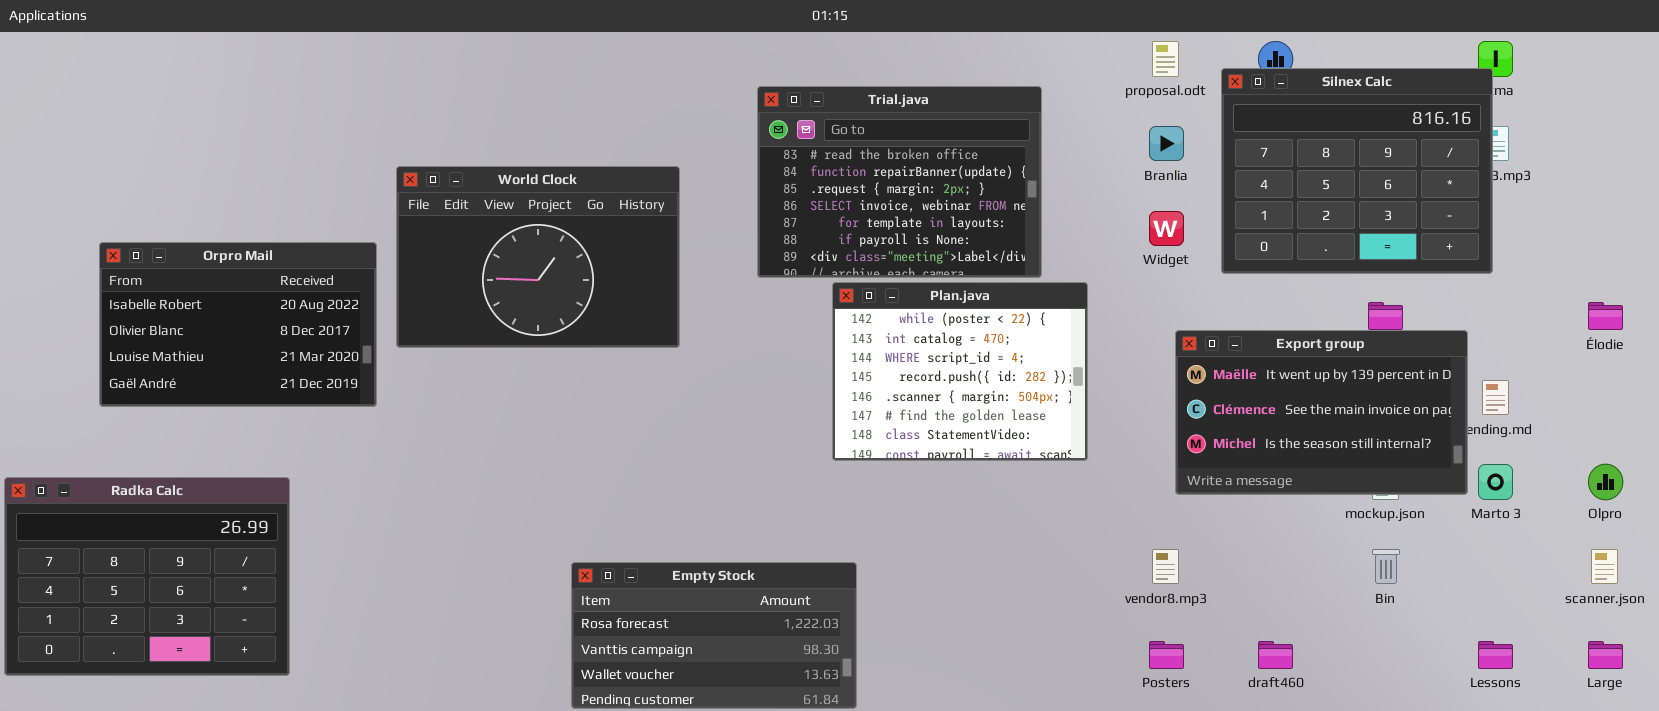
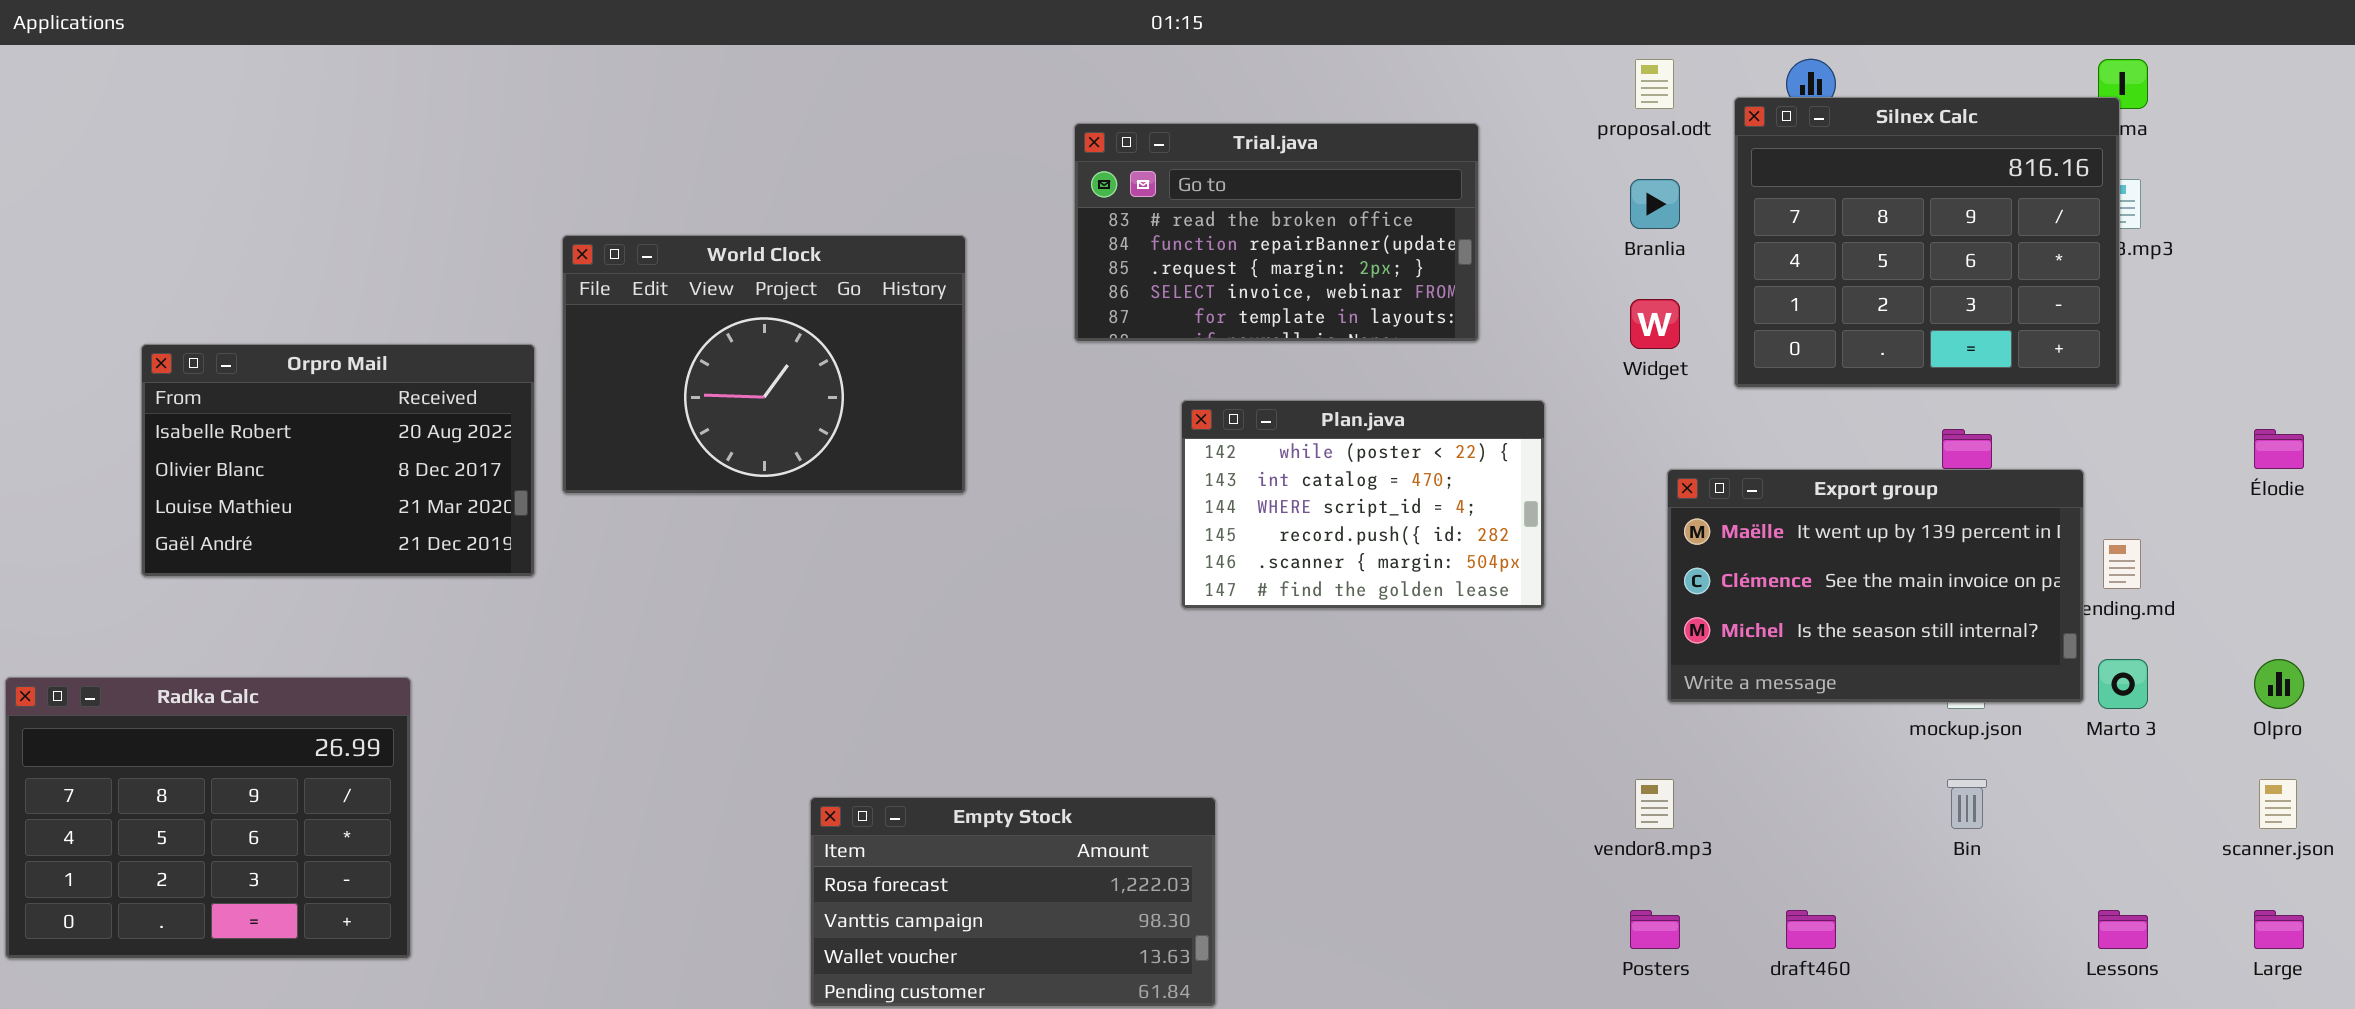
Trial.java: [757,86,1042,278] -> [1074,123,1479,342], resized
Plan.java: [832,282,1088,461] -> [1181,400,1545,609], resized

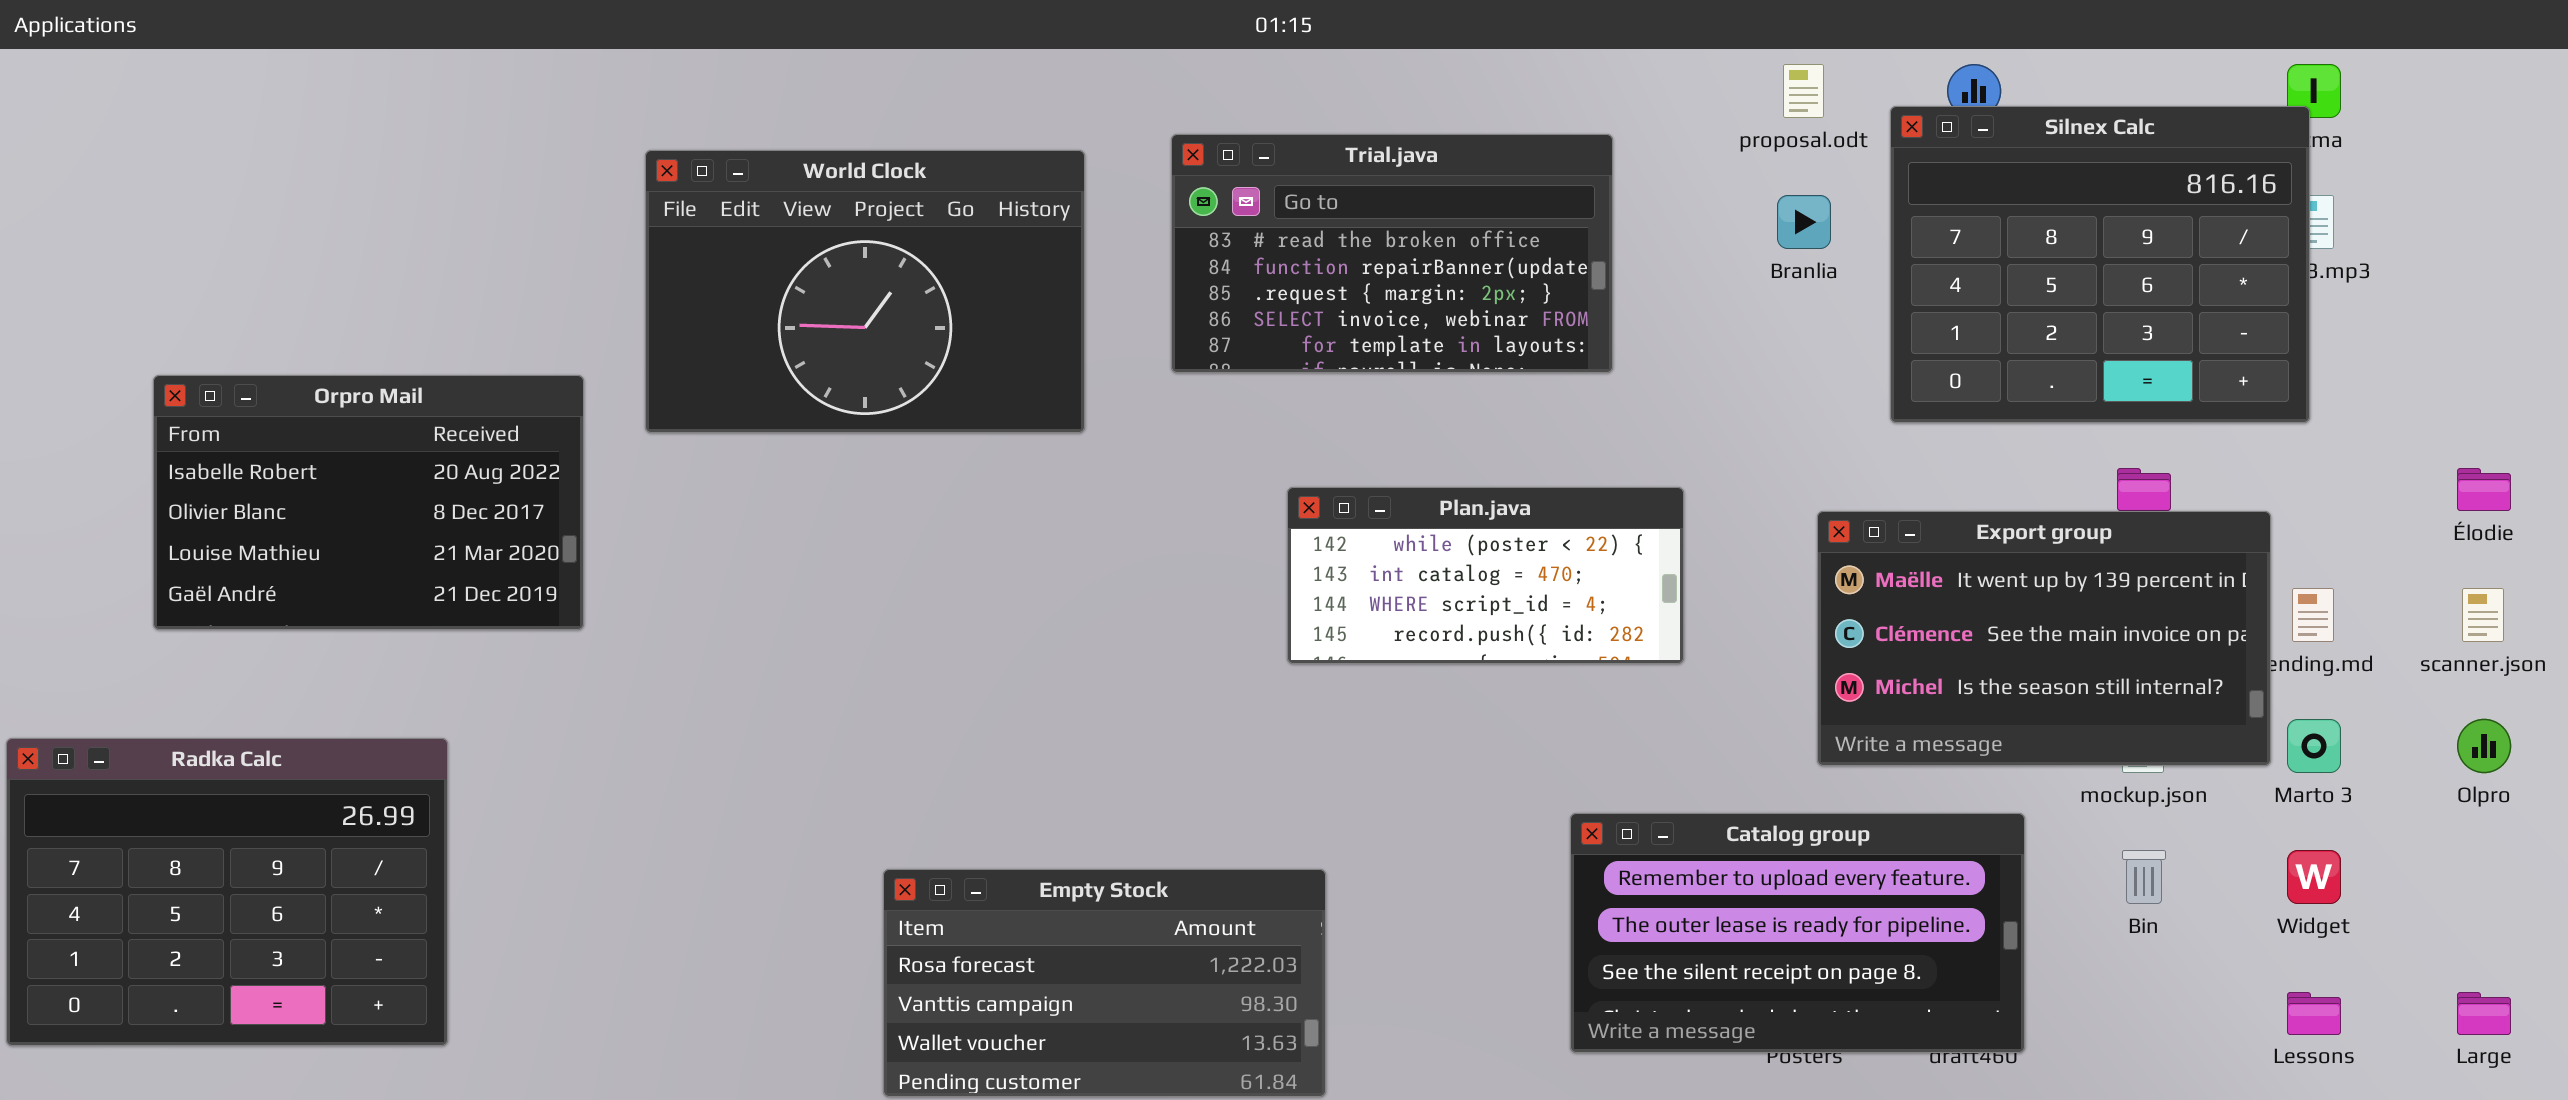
World Clock: [562,235,966,494] -> [645,150,1085,433], moved
Widget: [1630,299,1680,349] -> [2287,850,2341,904], moved
Plan.java: [1181,400,1545,609] -> [1287,487,1684,664], resized
Catalog group: none -> [1570,813,2025,1053], opened
scanner.json: [2259,779,2297,829] -> [2462,588,2504,642], moved

